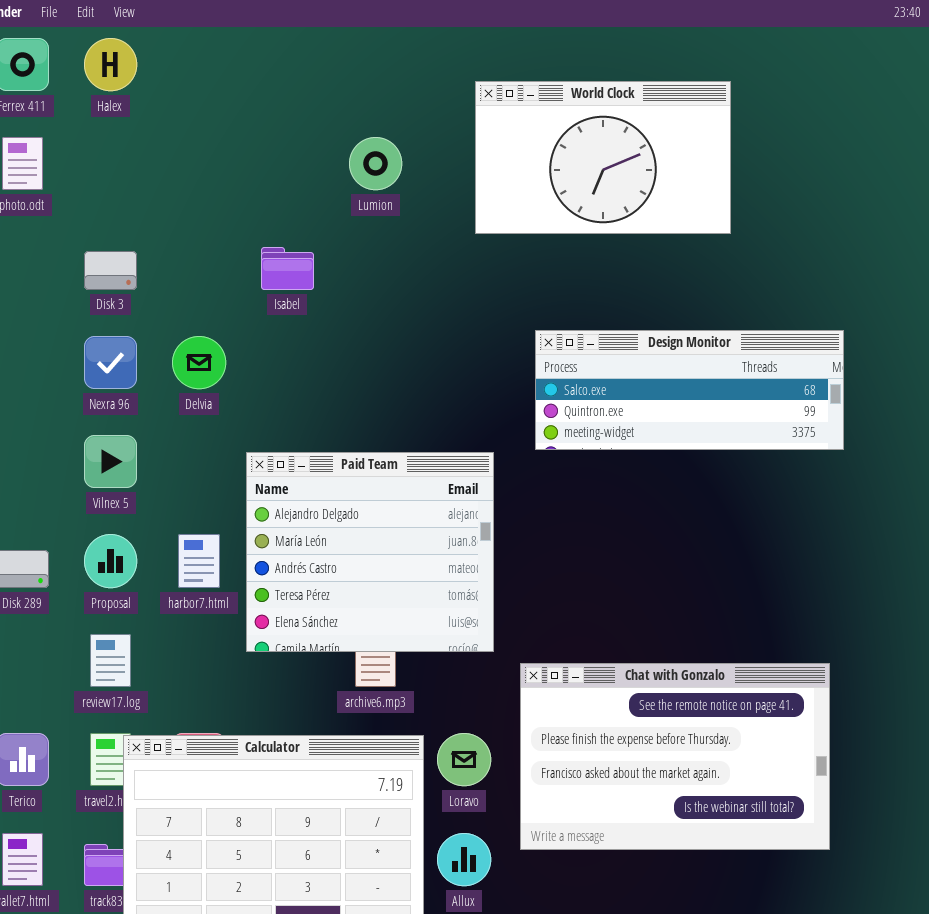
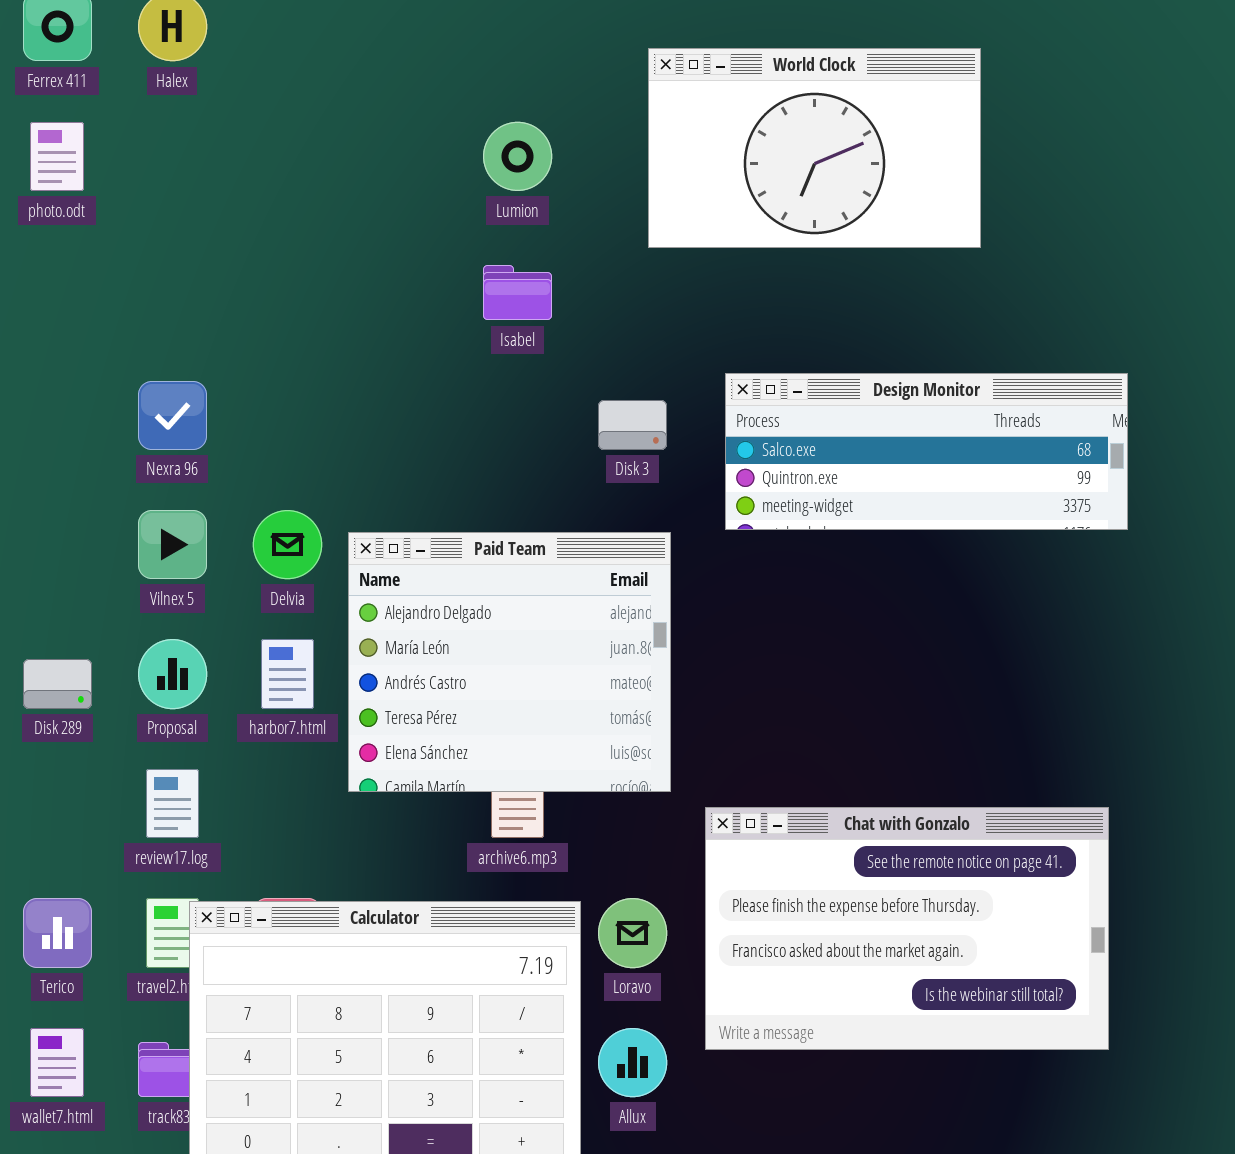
Isabel: [261,247,314,290] -> [483,265,552,320], moved
Disk 3: [84,251,137,290] -> [598,400,667,450], moved
Delvia: [172,336,226,389] -> [253,510,322,579], moved

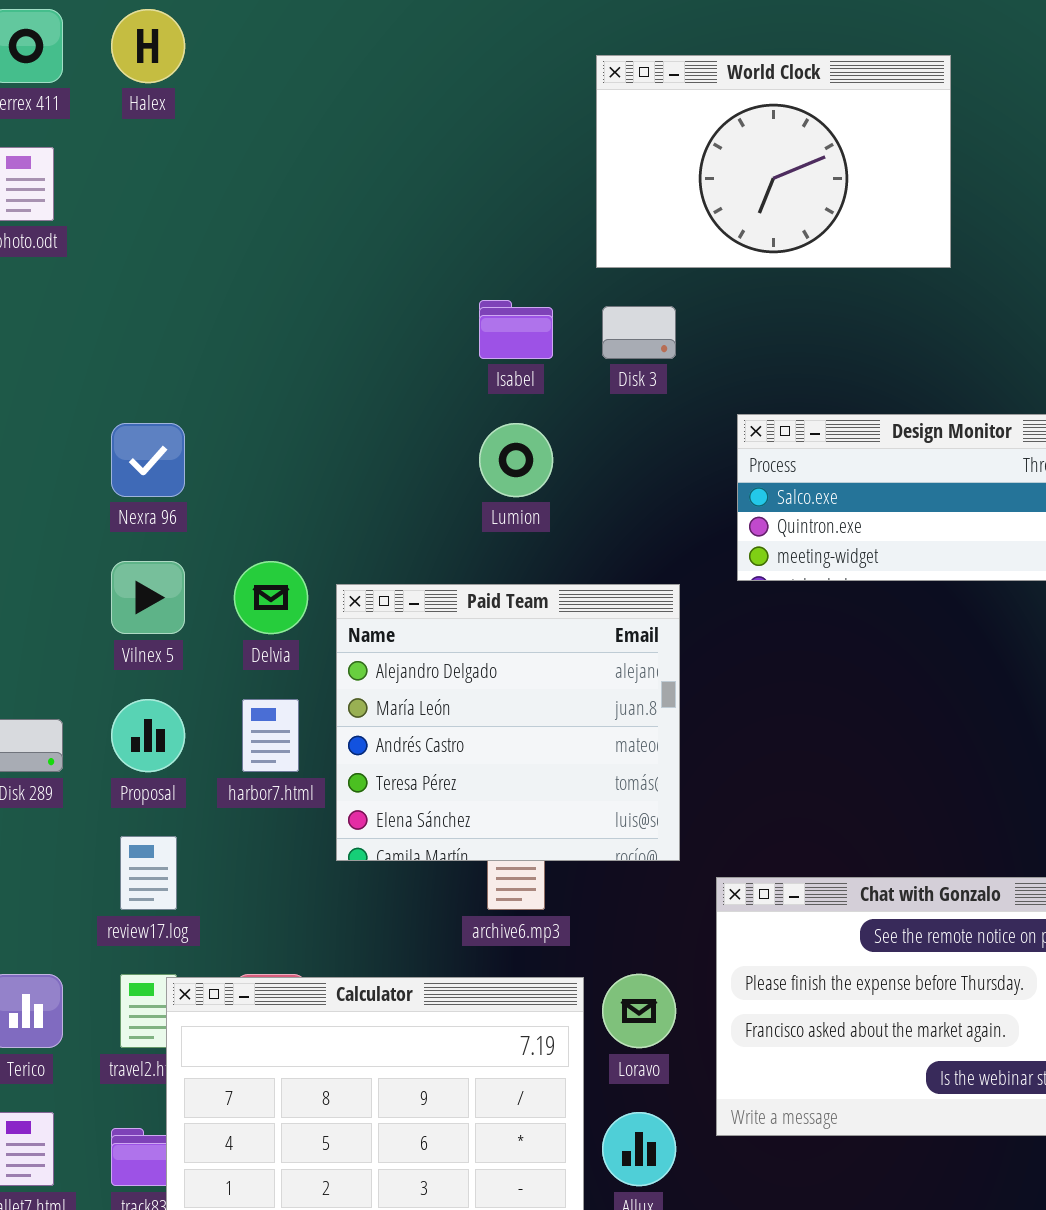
World Clock: [648,48,981,248] -> [596,55,951,268], moved
Lumion: [483,122,552,191] -> [479,423,553,497], moved
Disk 3: [598,400,667,450] -> [602,306,676,359], moved

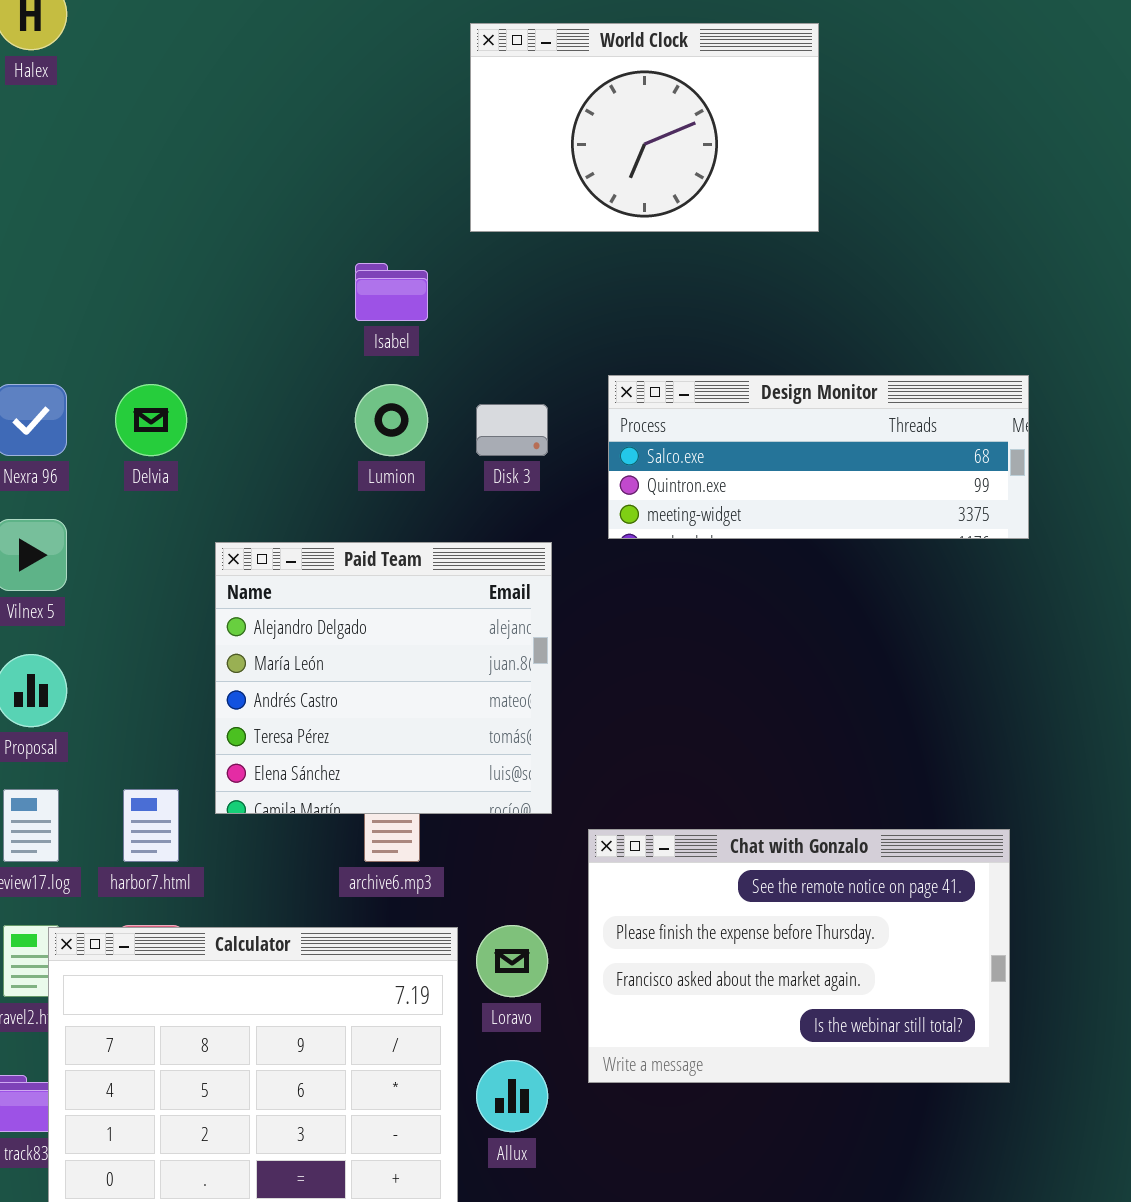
Disk 3: [602,306,676,359] -> [476,404,548,456], moved
Delvia: [234,561,308,634] -> [115,384,187,456], moved
harbor7.html: [242,699,299,772] -> [123,789,179,862], moved

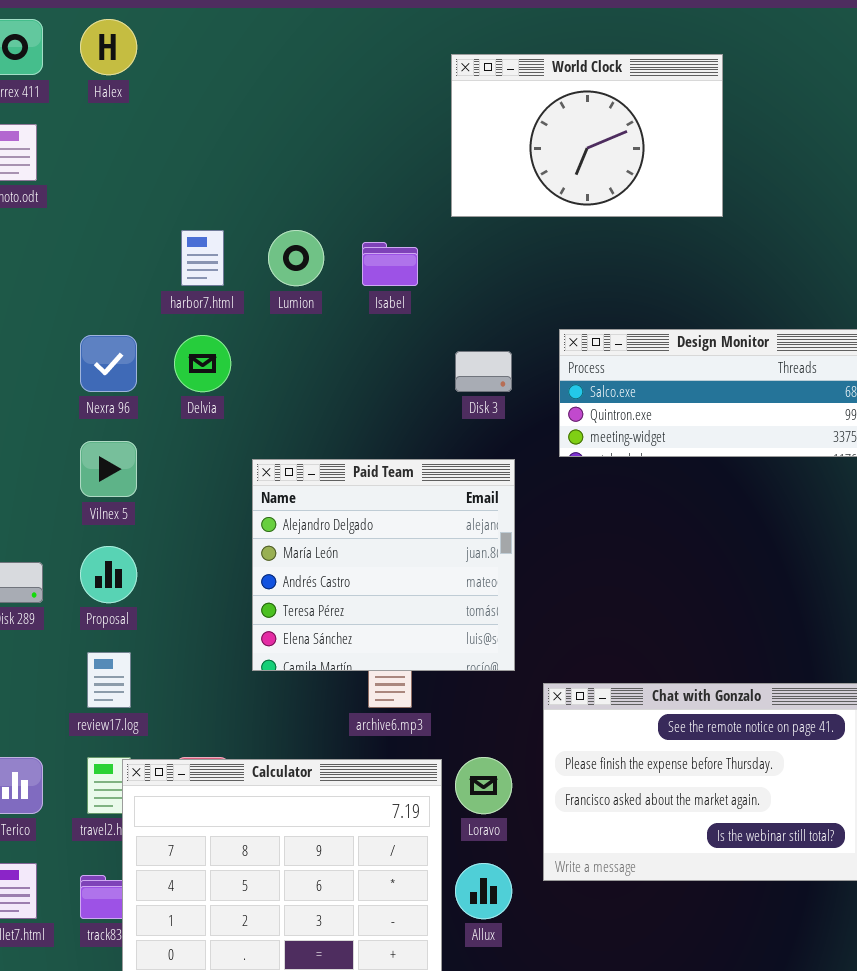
Lumion: [355,384,428,456] -> [268,230,324,286], moved
harbor7.html: [123,789,179,862] -> [181,230,224,286], moved

